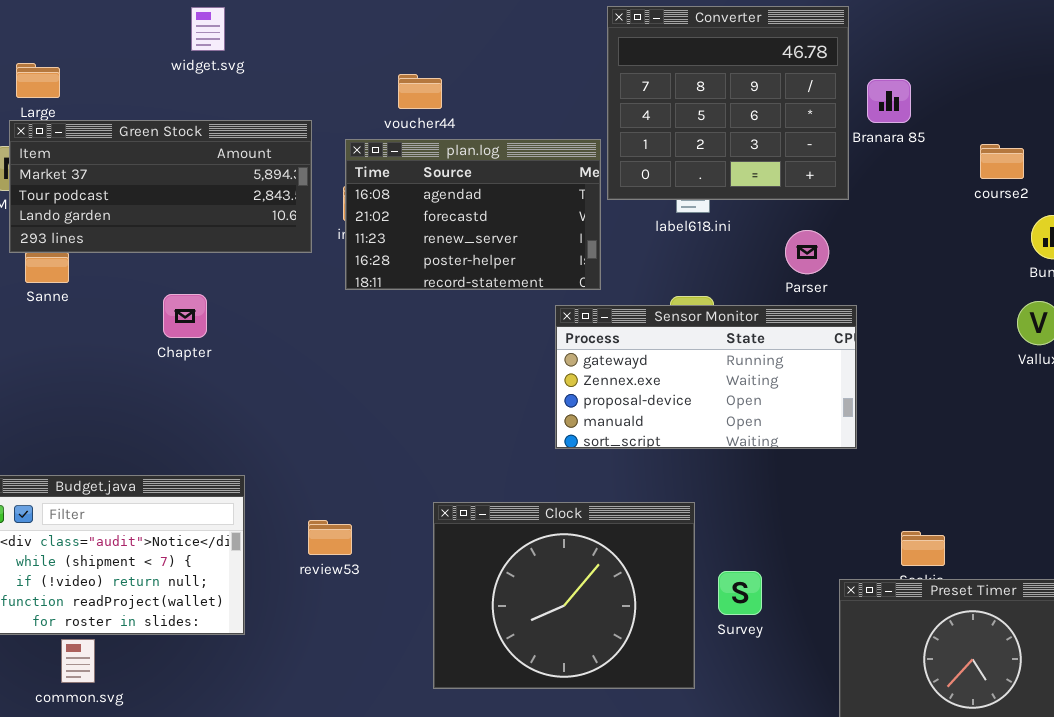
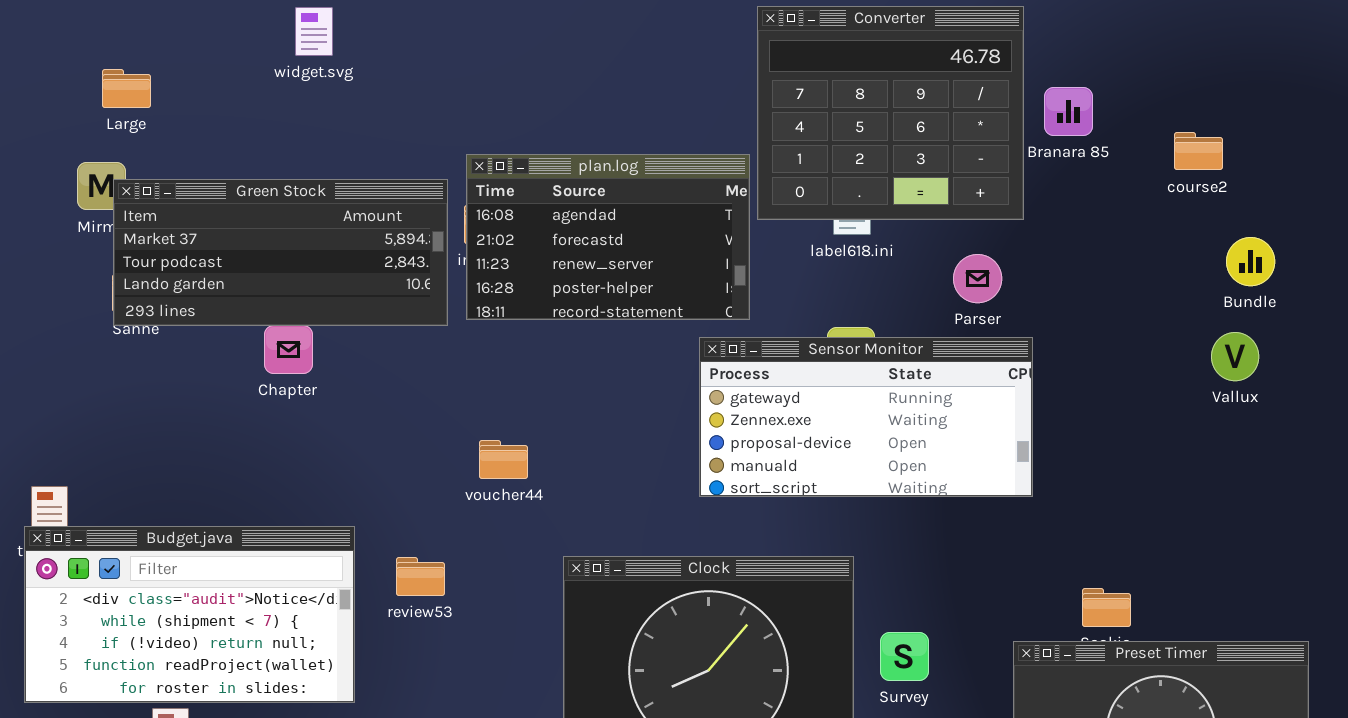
voucher44: [398,74,442,109] -> [479,440,528,479], moved
Green Stock: [9,120,312,253] -> [113,179,448,326], moved
course2: [980,144,1024,179] -> [1174,132,1223,170], moved
review53: [308,520,352,555] -> [396,557,445,596], moved

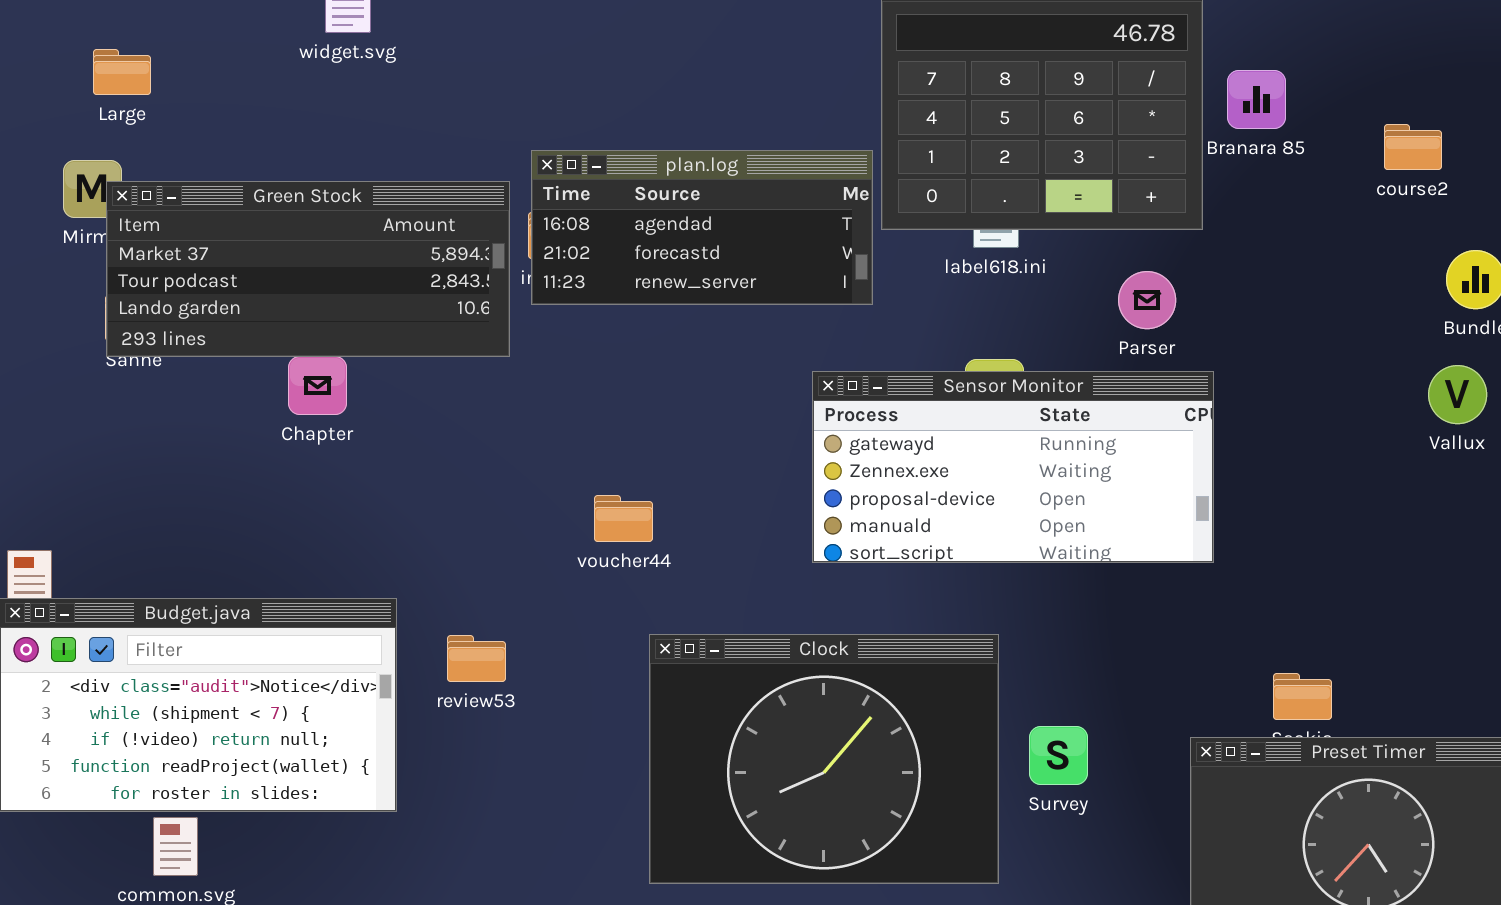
plan.log: [466,154,750,320] -> [531,150,873,305], resized
voucher44: [479,440,528,479] -> [594,495,653,542], moved

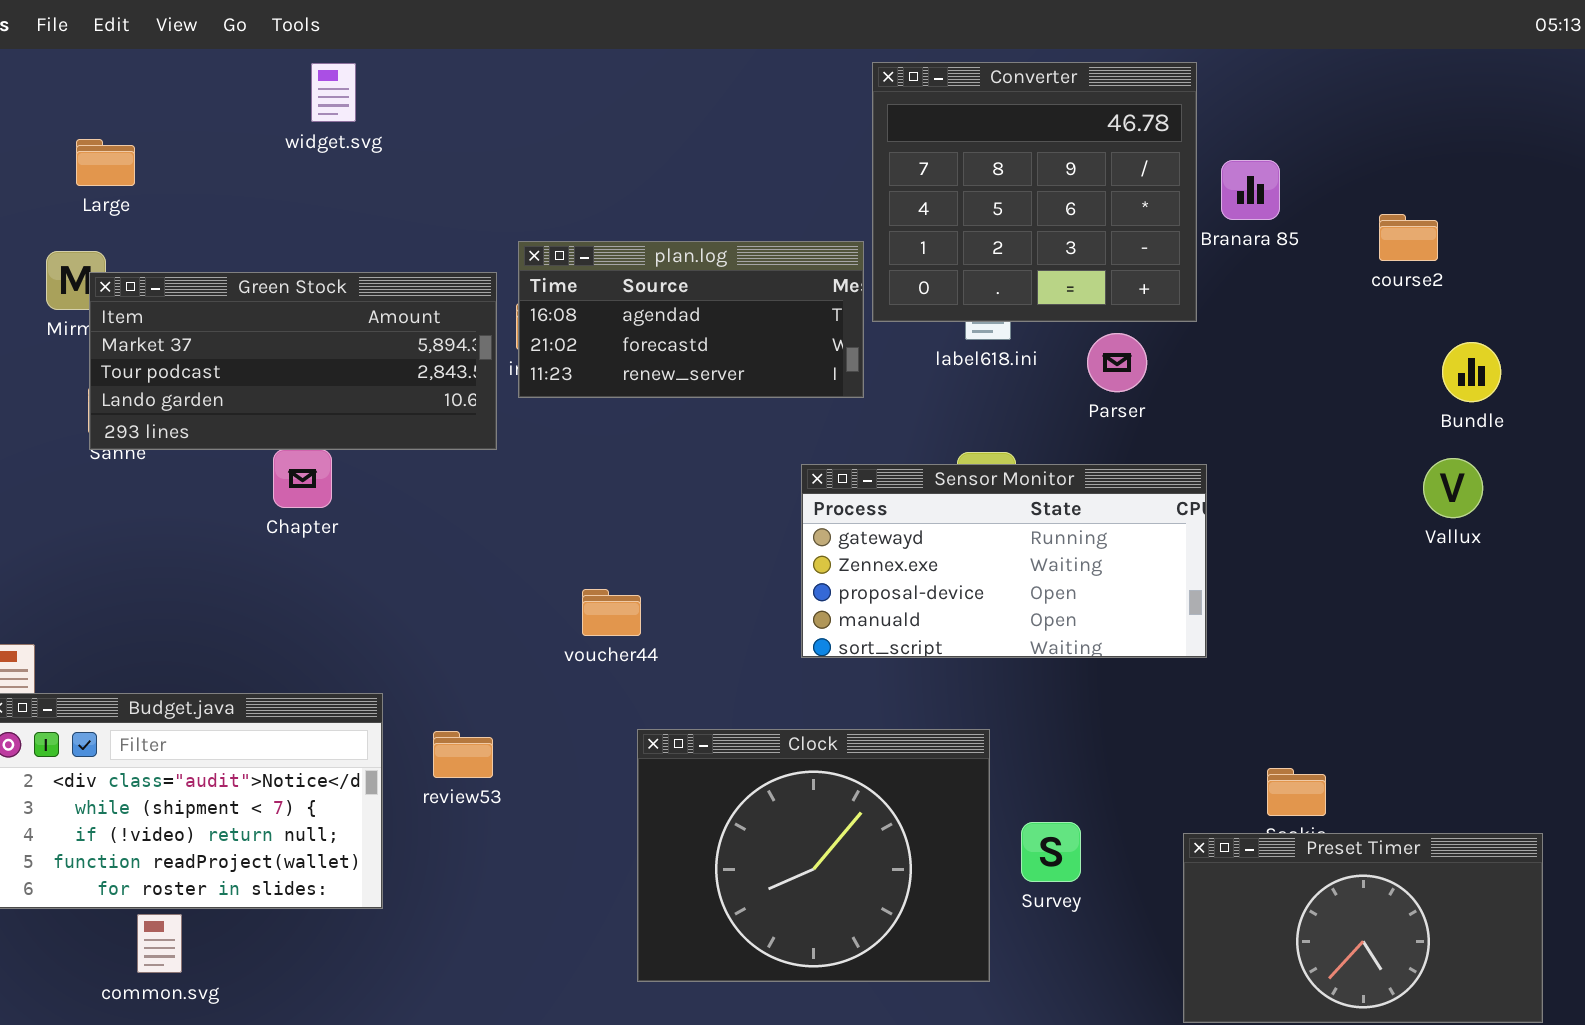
Parser: [1118,271,1176,329] -> [1087,333,1147,392], moved

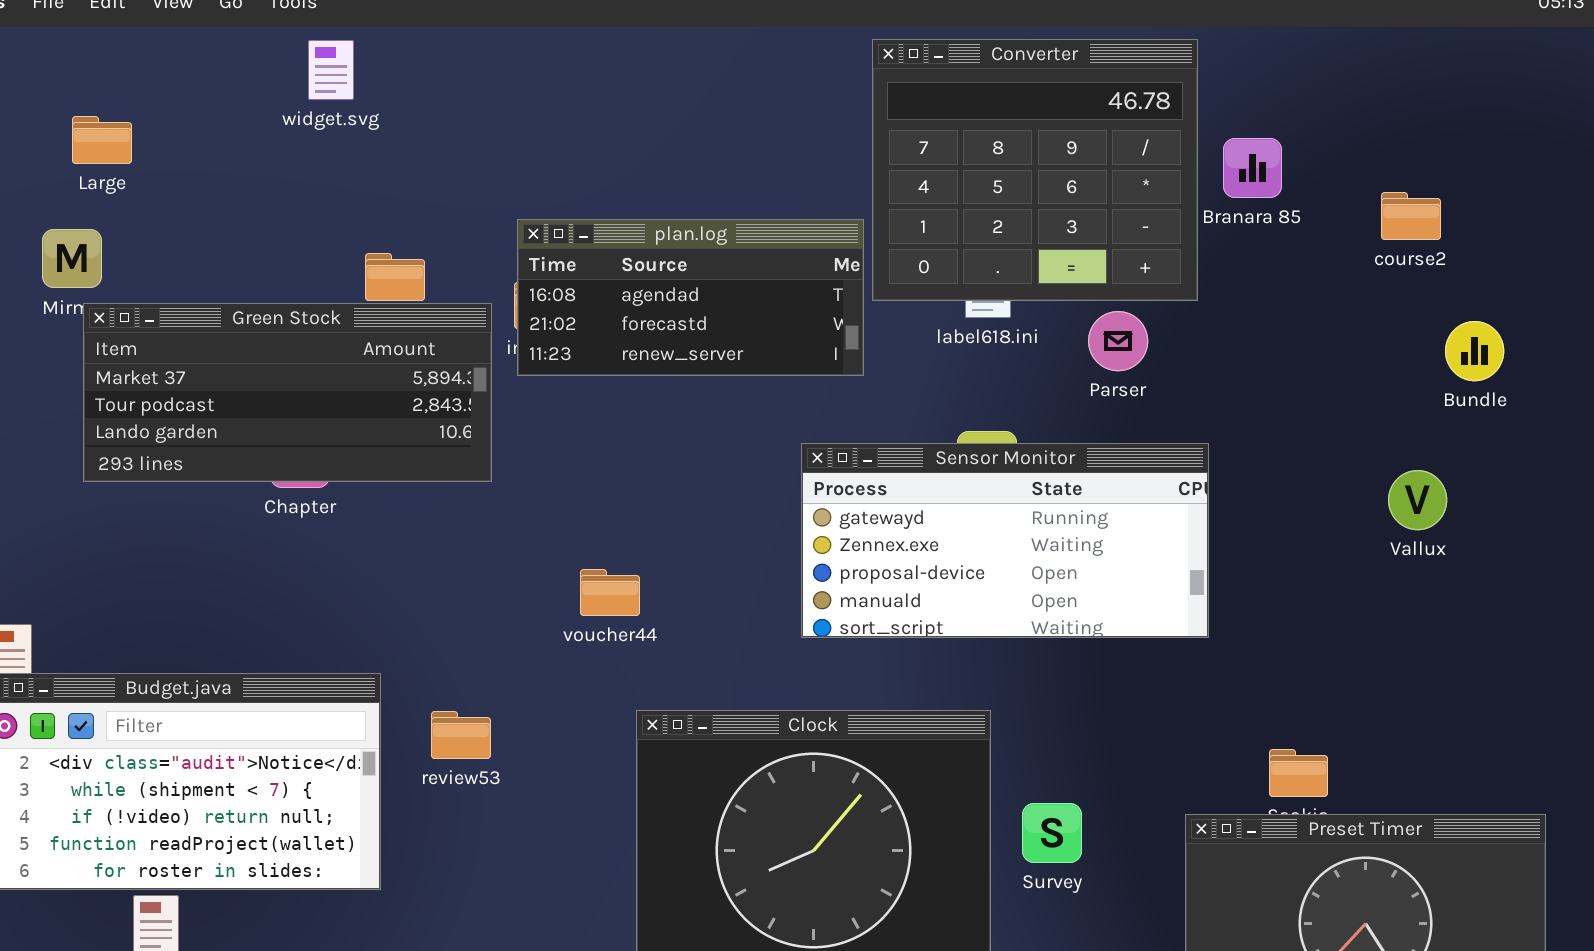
Green Stock: [89,272,497,450] -> [83,303,492,482], moved
Vallux: [1423,458,1483,518] -> [1388,470,1447,530], moved

